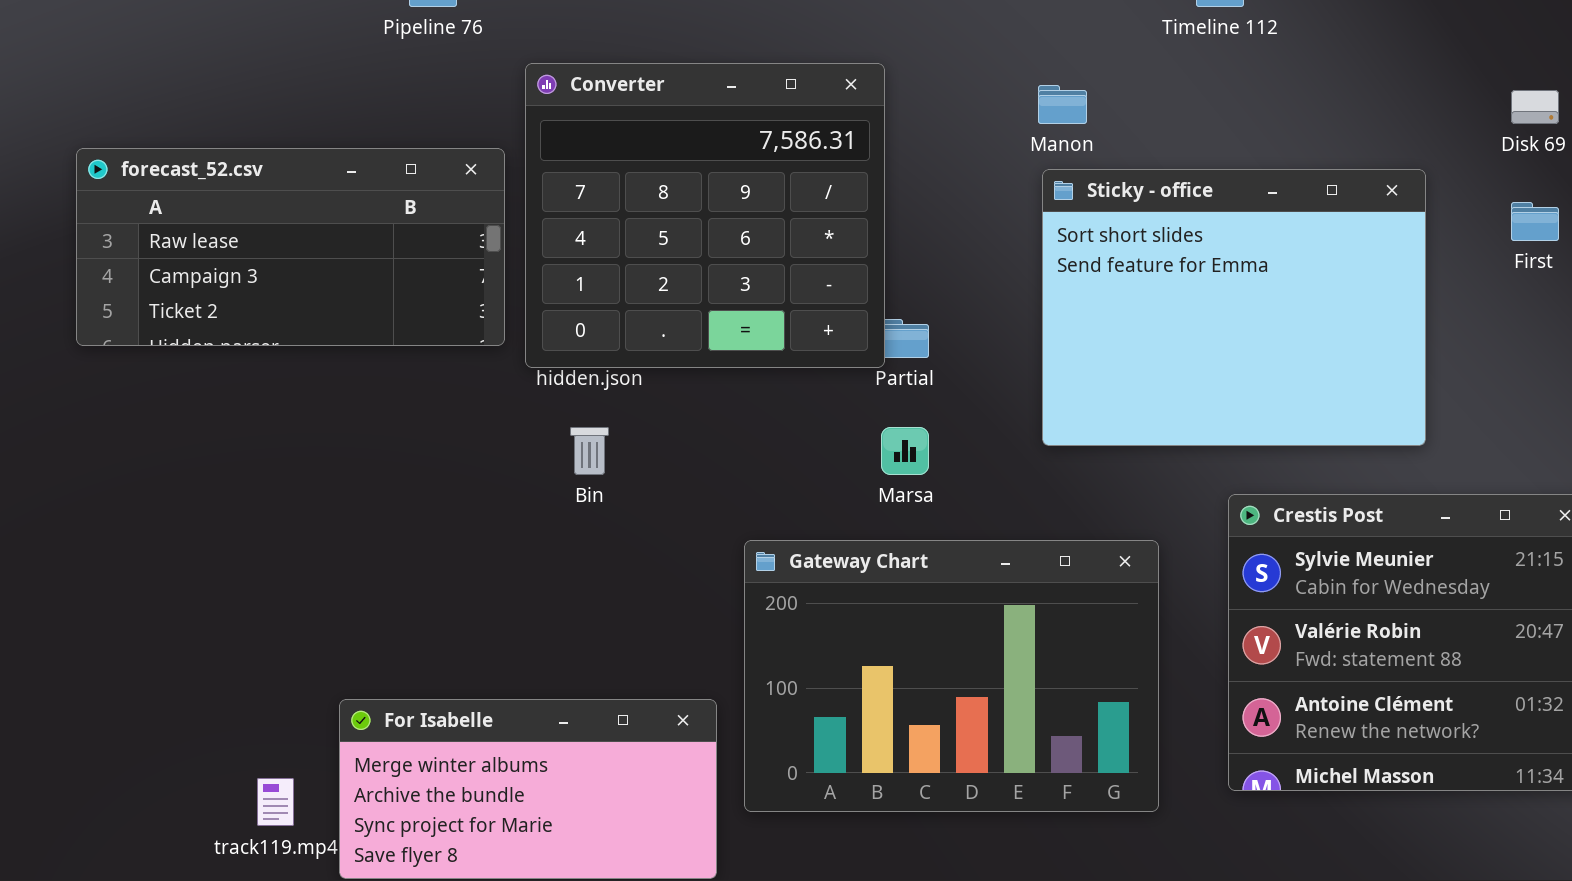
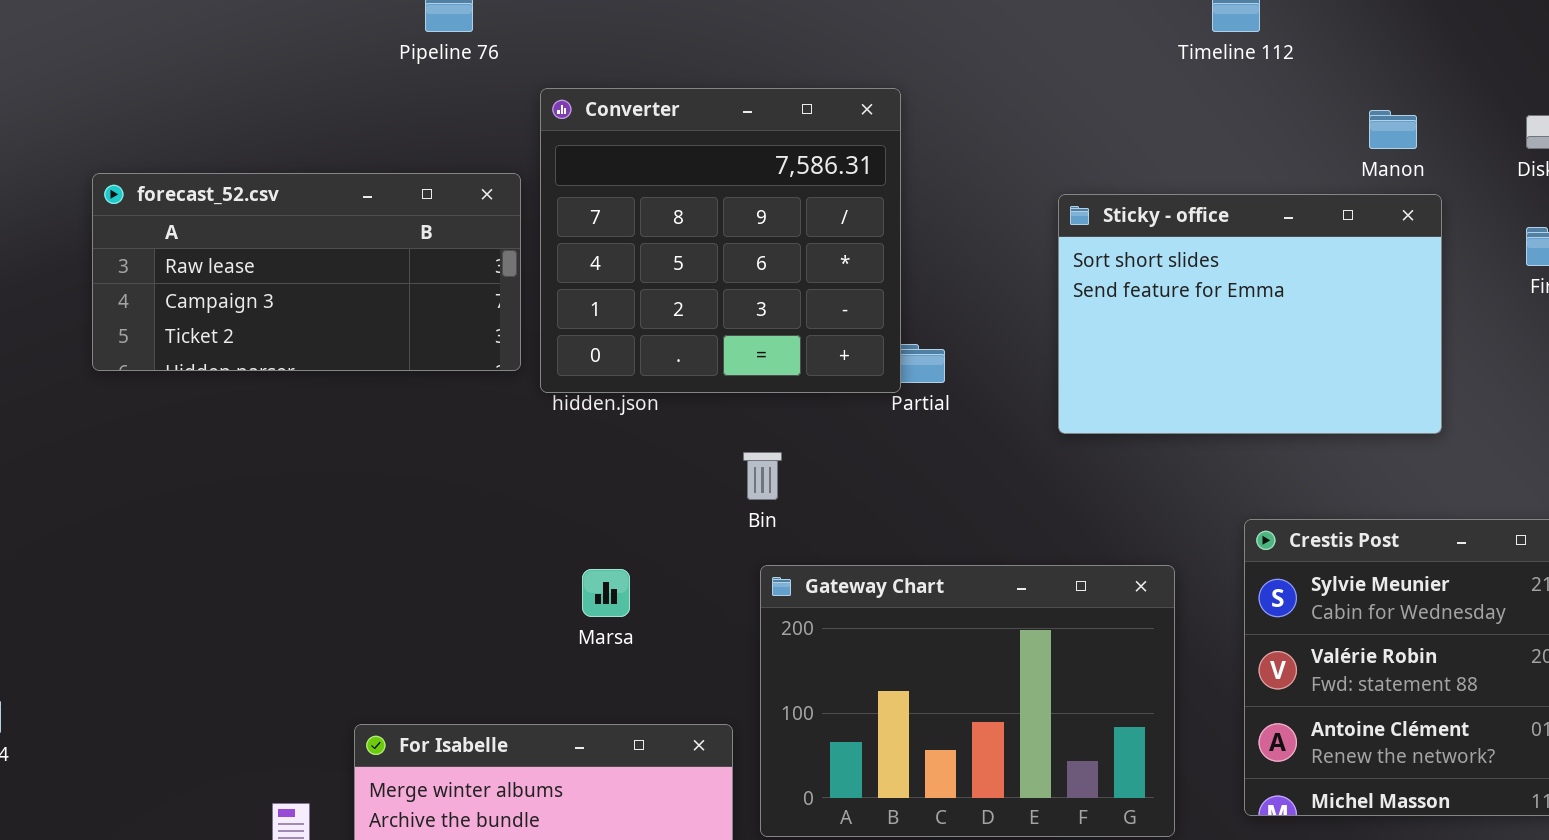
Manon: [1038,85,1087,124] -> [1369,110,1417,149], moved
Sticky - office: [1042,169,1426,446] -> [1058,194,1442,434], resized
Bin: [570,427,609,475] -> [743,452,782,500], moved
Marsa: [881,427,929,475] -> [582,569,630,617], moved

